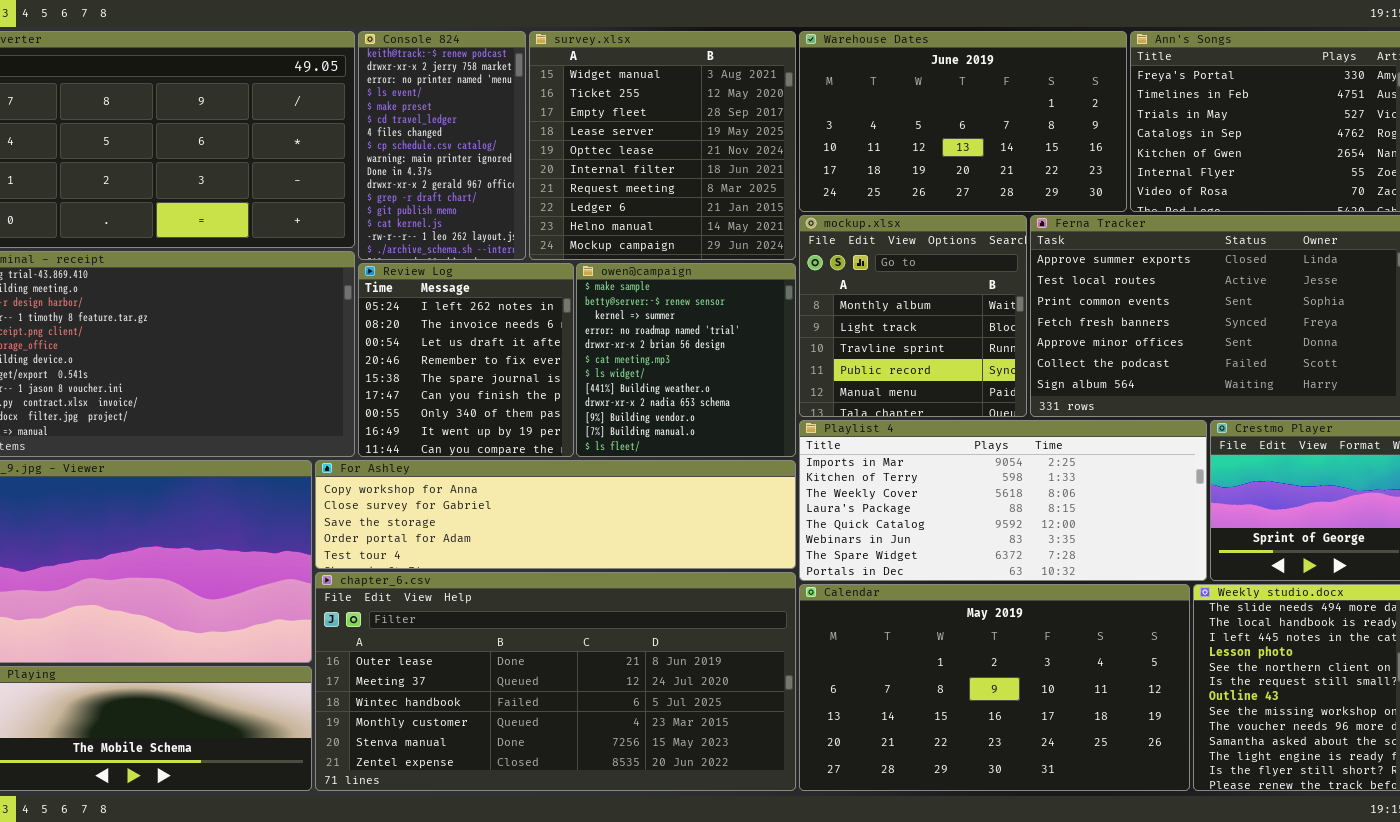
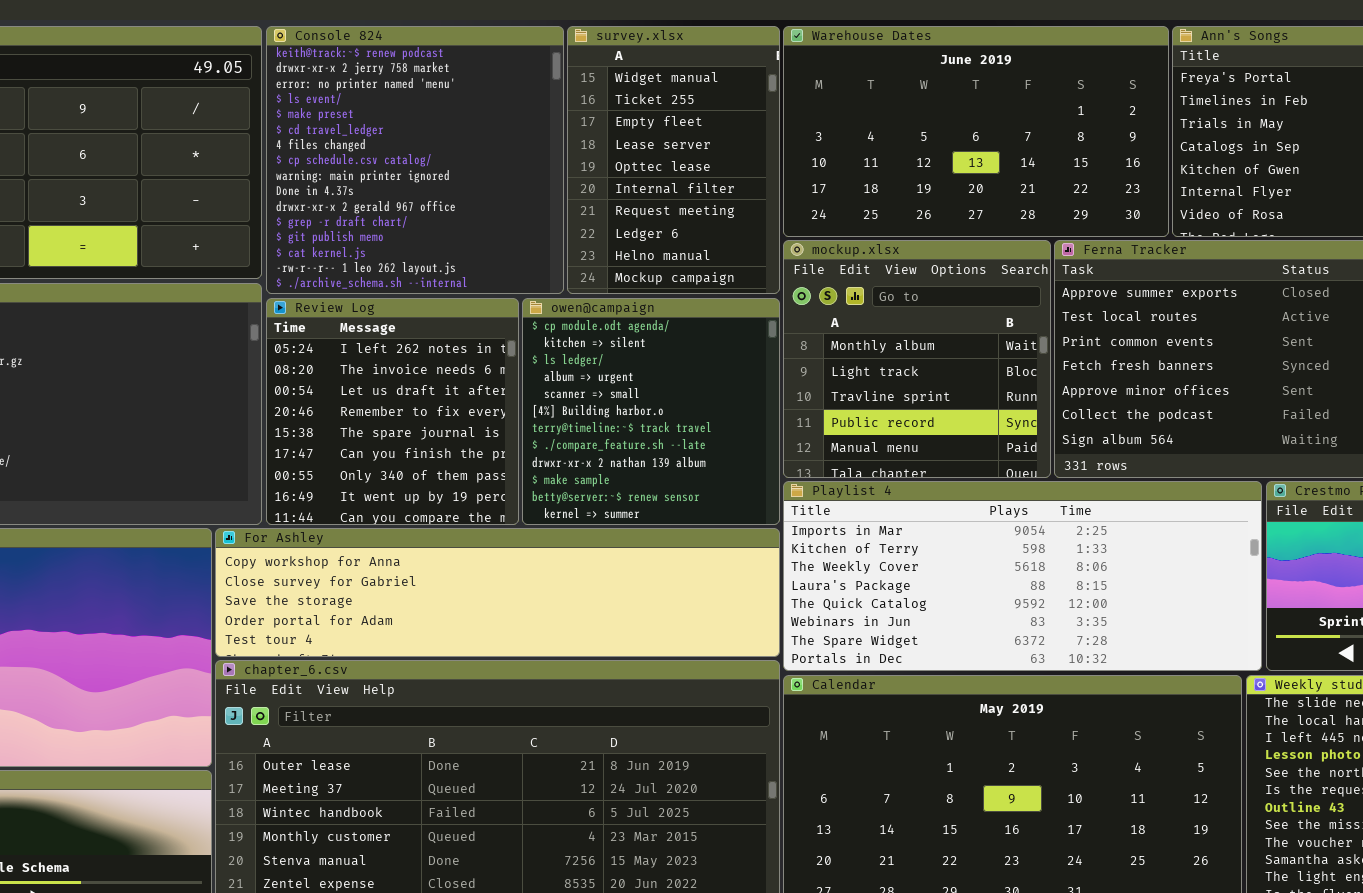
Console 824: [358,31,526,260] -> [266,26,564,294], resized
survey.xlsx: [529,31,796,260] -> [567,26,780,294], resized
owen@campaign: [576,263,796,457] -> [522,298,780,525], scrolled up 9 rows

